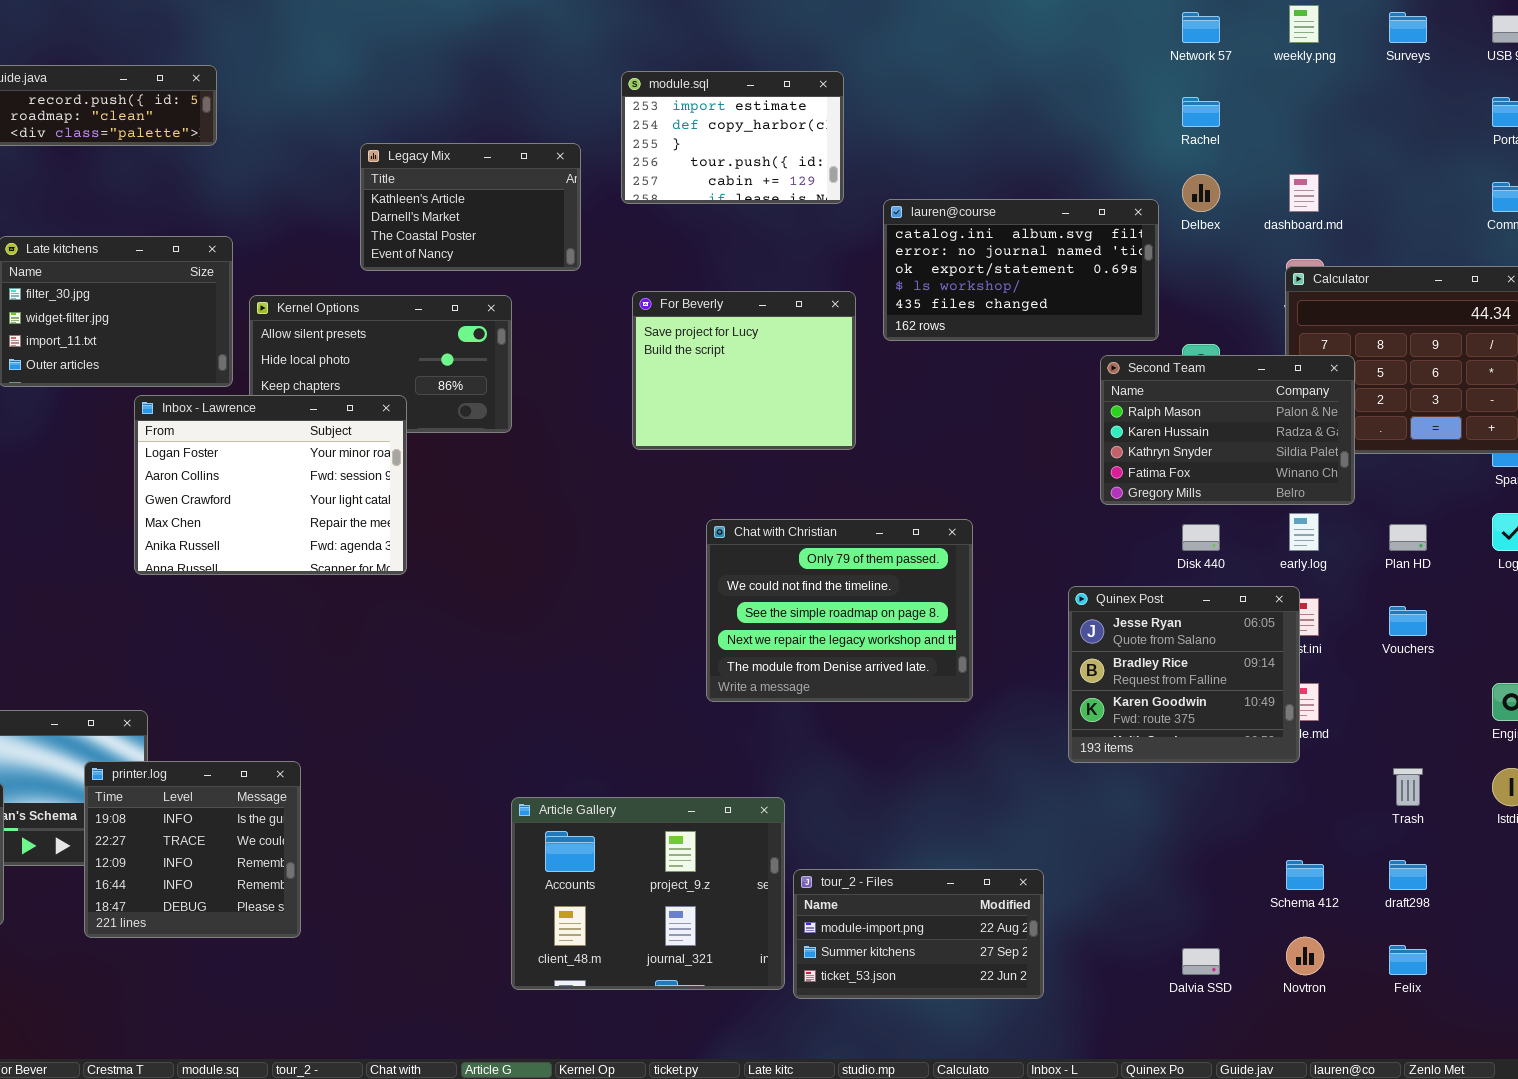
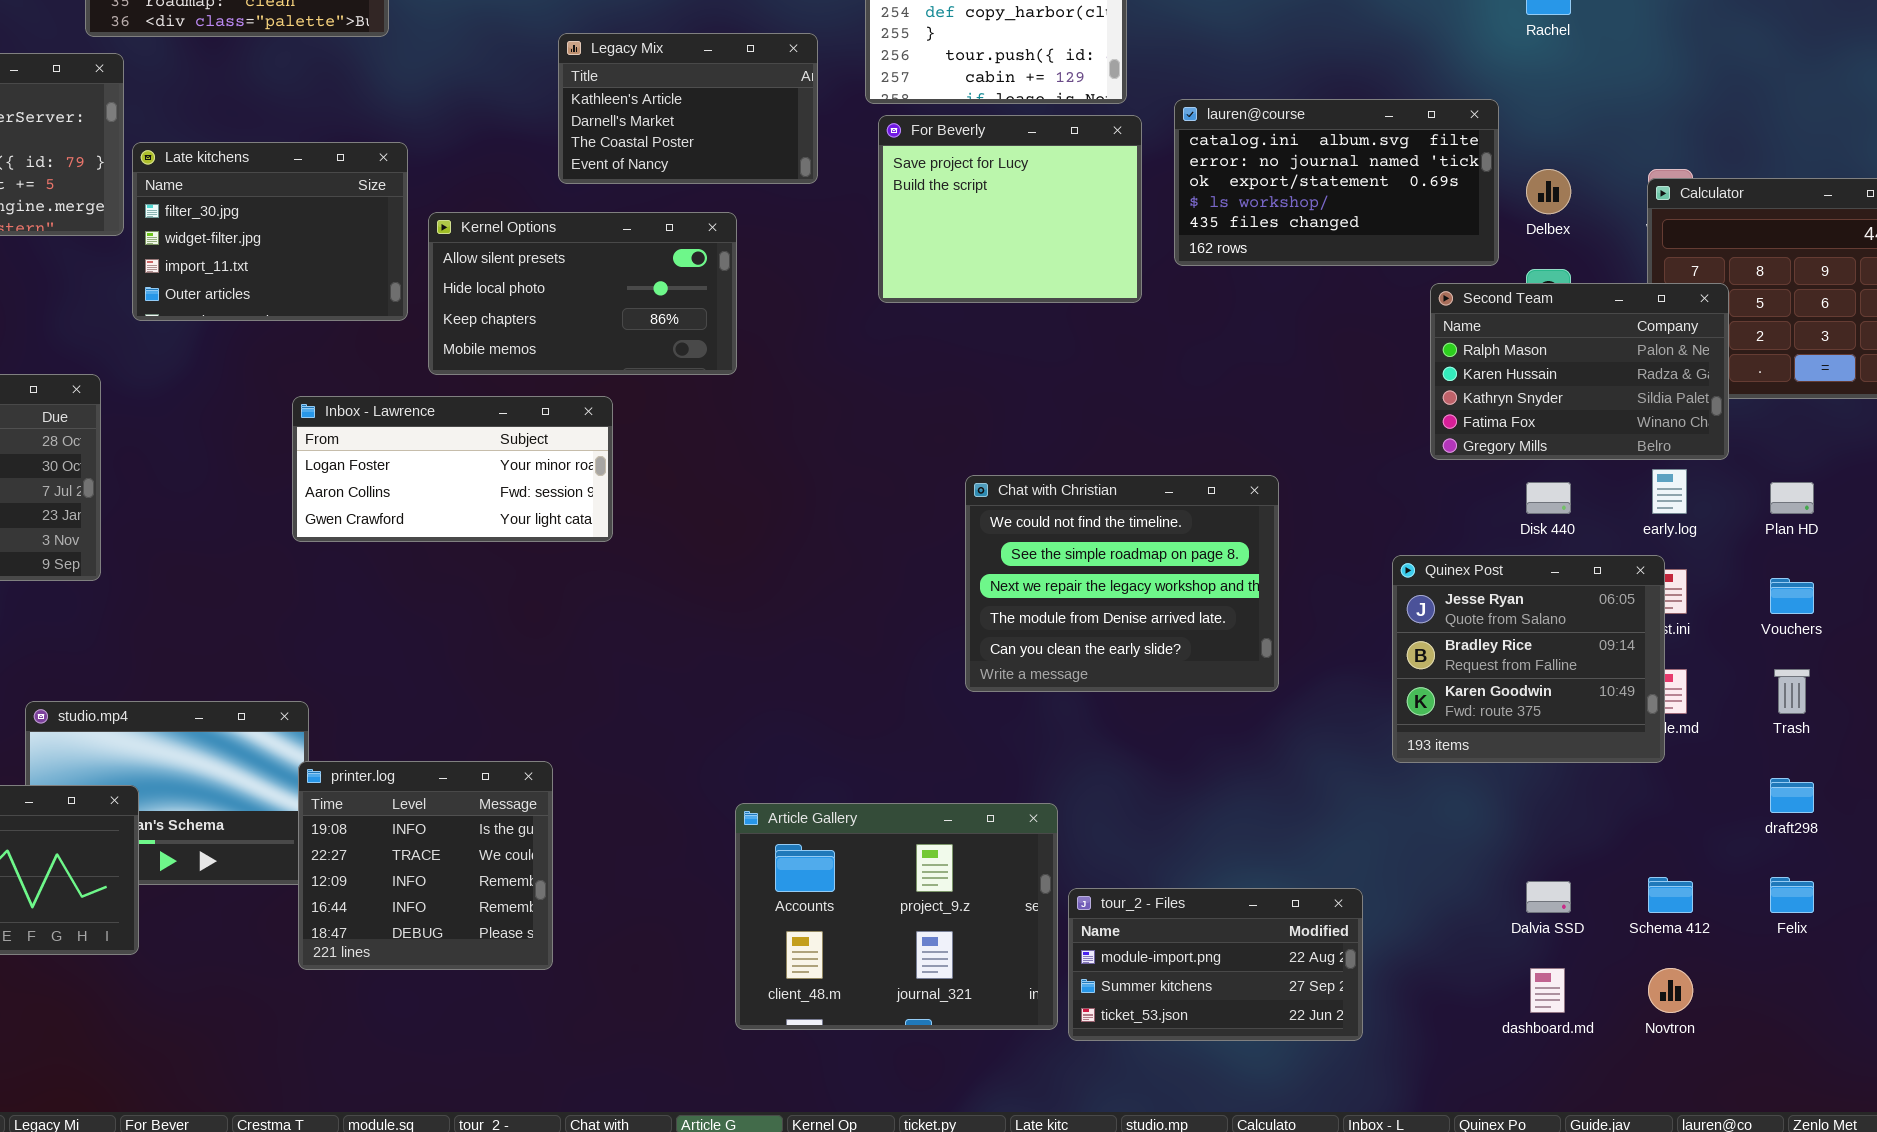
Delbex: [1182,174,1220,212] -> [1526,169,1571,214], moved
dashboard.md: [1289,174,1319,212] -> [1530,968,1565,1013], moved
For Beverly: [632,291,856,450] -> [878,115,1142,303], moved
Inbox - Lawrence: [134,395,407,575] -> [292,396,613,542], resized
Chat with Christian: [706,519,973,702] -> [965,475,1279,692], scrolled down 1 row
printer.log: [84,761,301,938] -> [298,761,553,970], moved
Trash: [1393,768,1423,806] -> [1774,669,1810,714], moved
draft298: [1389,860,1427,890] -> [1770,778,1814,813], moved
Felix: [1389,945,1427,975] -> [1770,877,1814,913], moved
Dalvia SSD: [1182,948,1220,975] -> [1526,881,1571,913], moved

